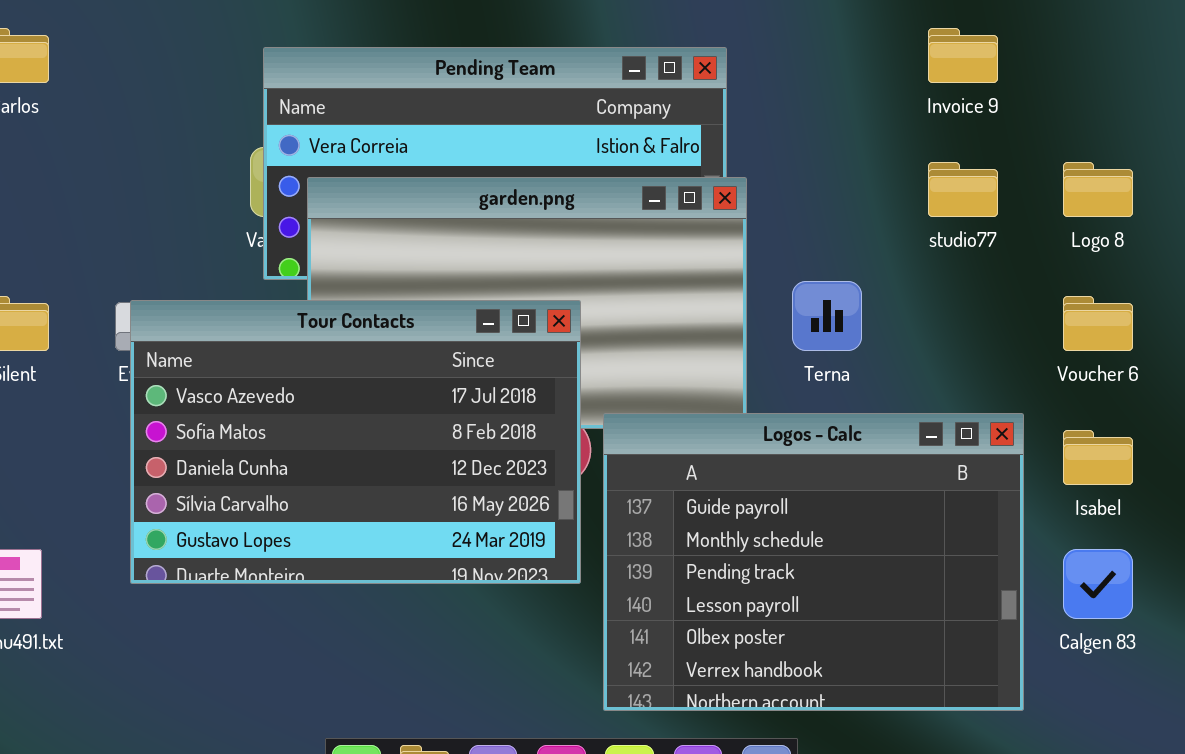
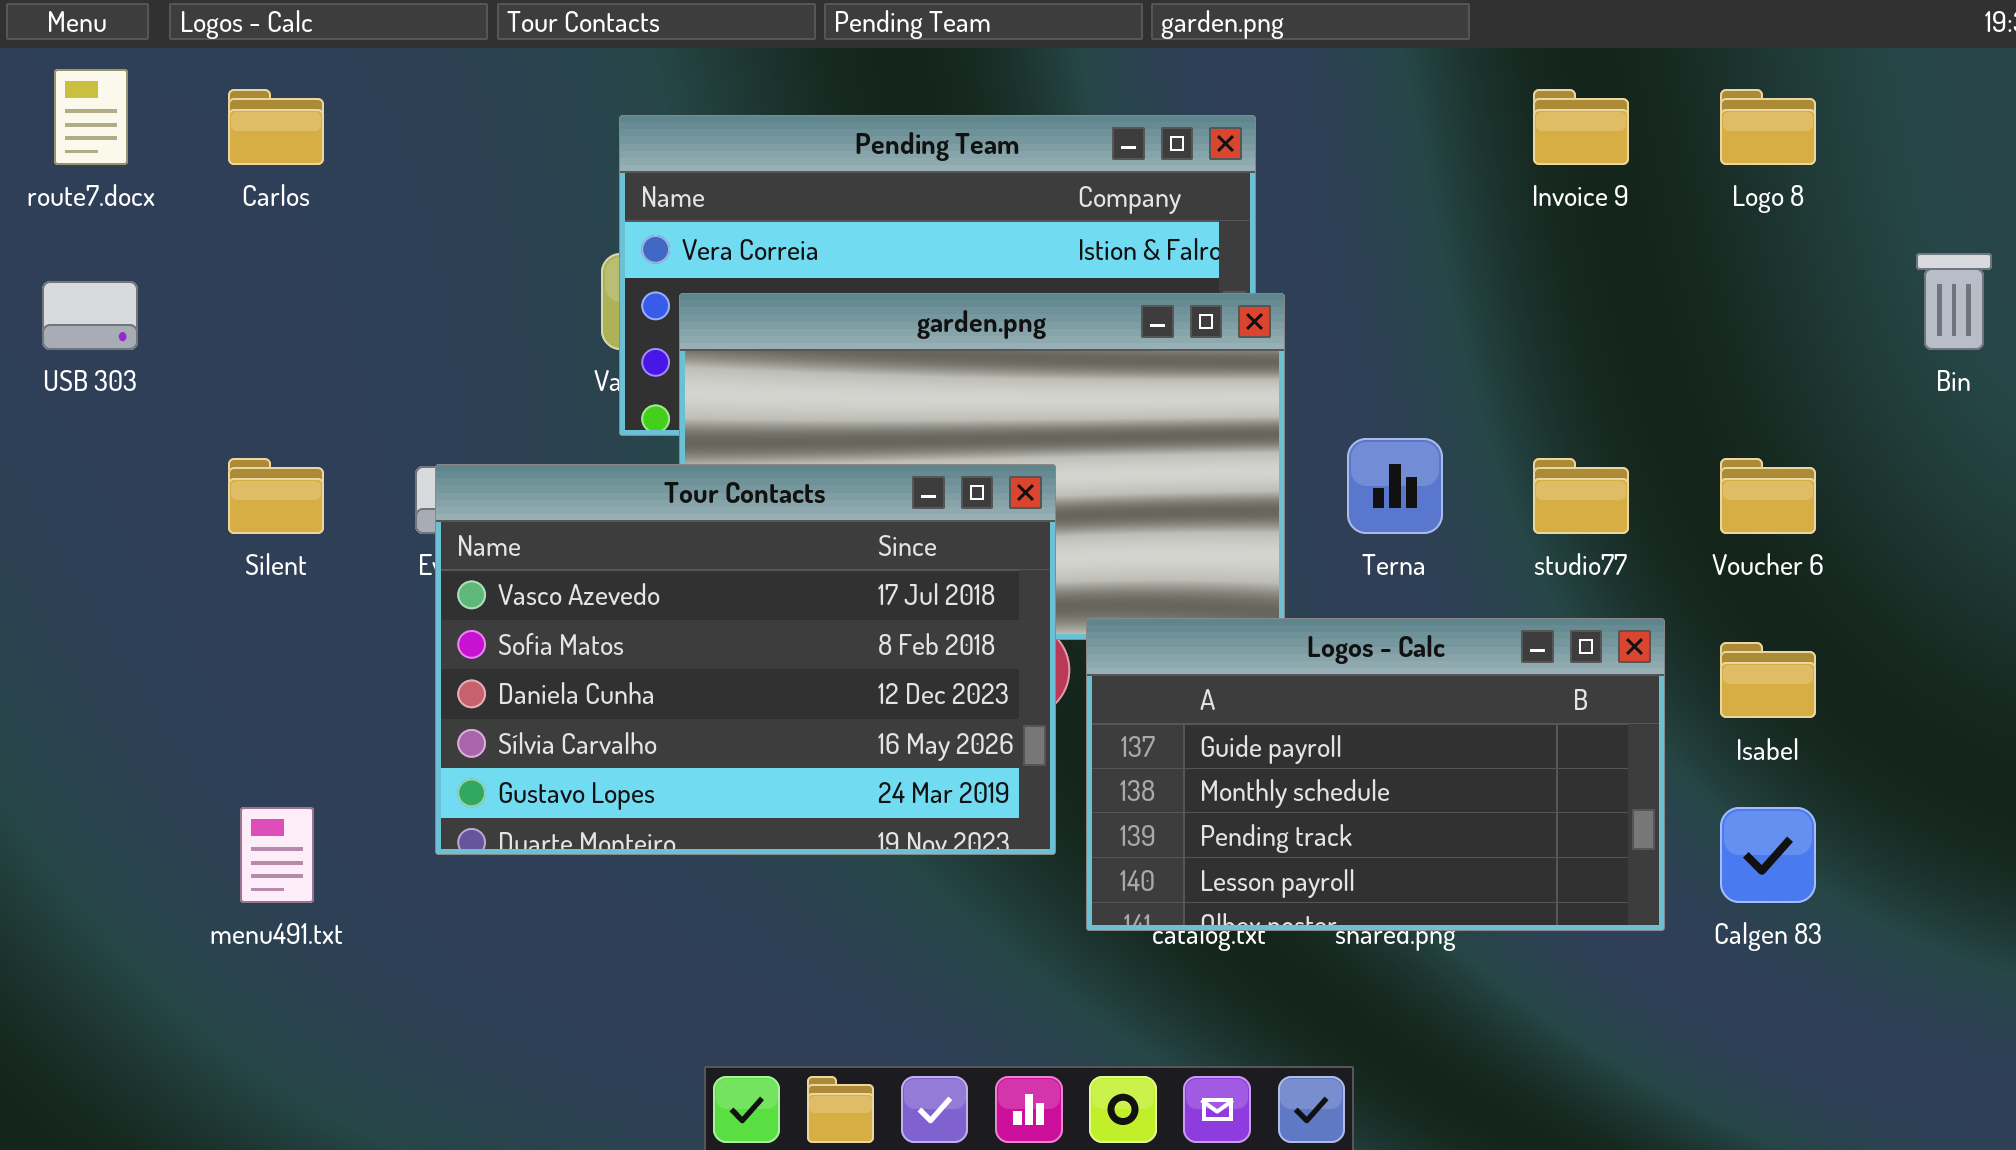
studio77: [928,162,998,217] -> [1533,458,1629,534], moved
Logo 8: [1063,162,1133,217] -> [1720,89,1816,165], moved
Logos - Calc: [603,413,1024,711] -> [1086,618,1665,931], resized

